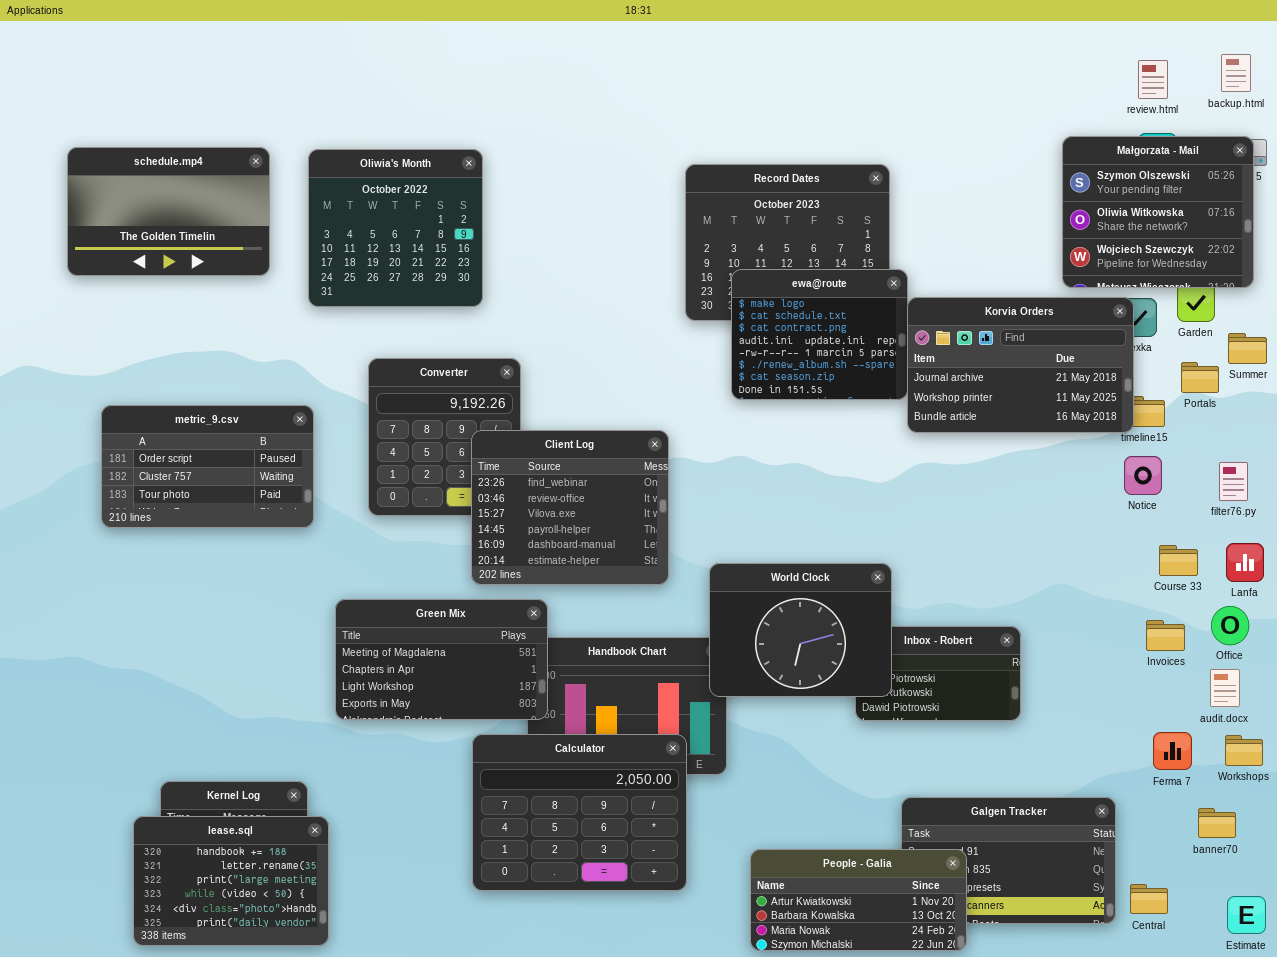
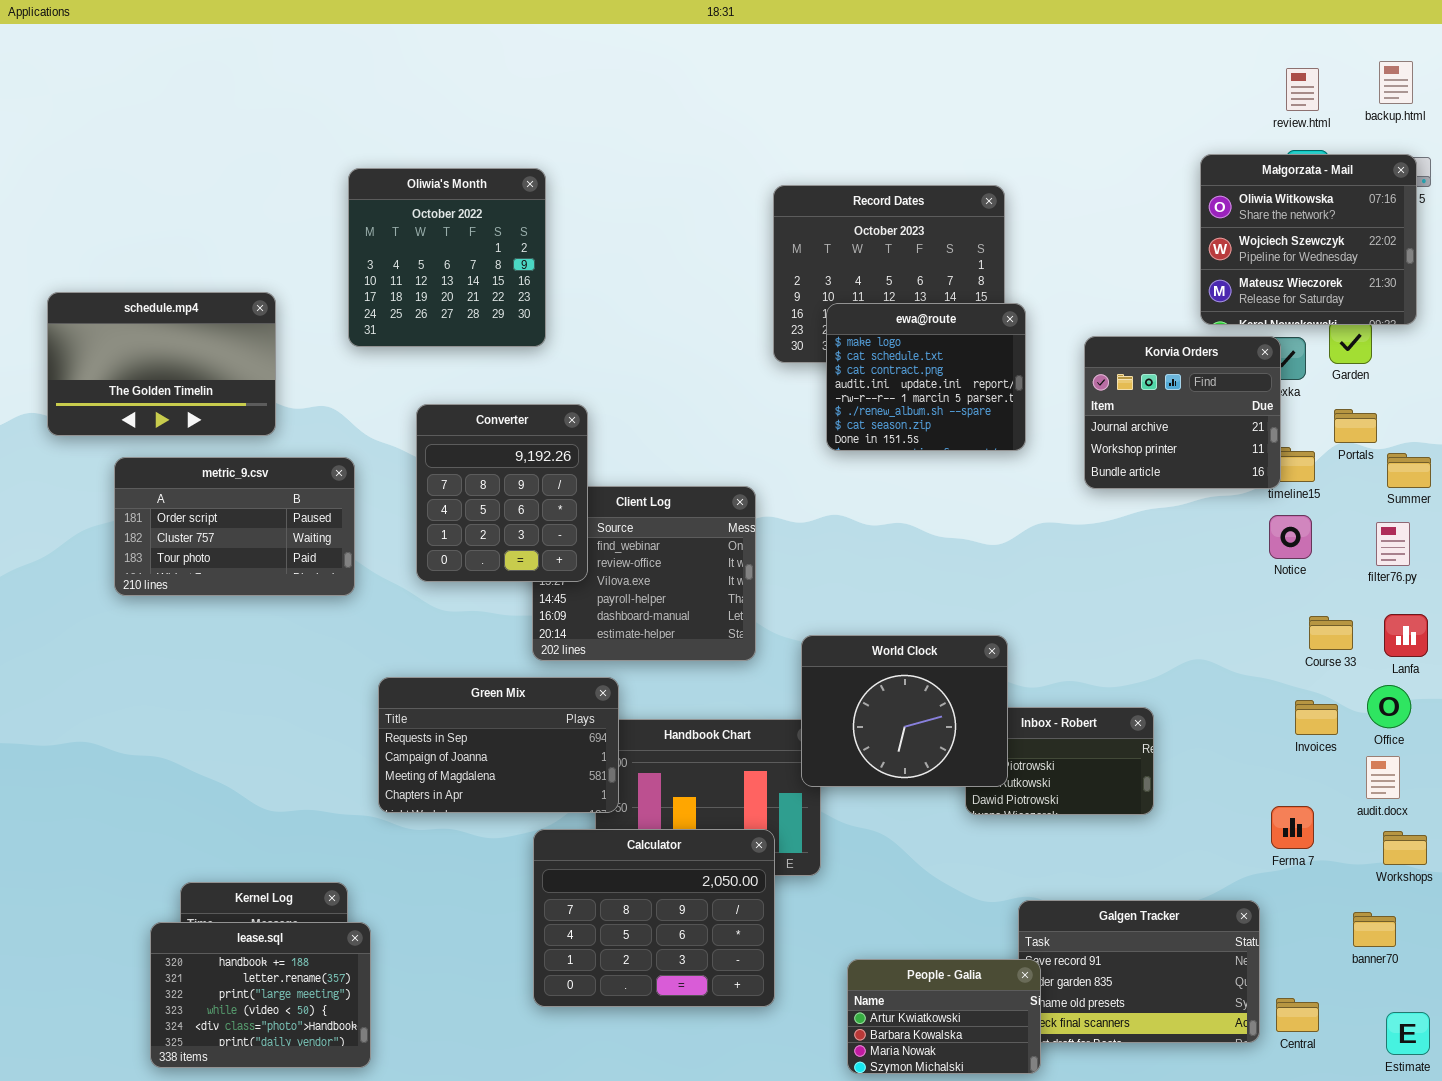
Małgorzata - Mail: [1062,136,1254,288] -> [1200,154,1417,325], scrolled down 1 row
schedule.mp4: [67,147,270,276] -> [47,292,276,436], moved
Korvia Orders: [907,297,1134,433] -> [1084,336,1281,489], resized
Summer: [1228,333,1267,364] -> [1387,453,1431,488], moved
Converter: [368,358,521,516] -> [416,404,588,582], raised
Green Mix: [335,599,548,720] -> [378,677,619,813], scrolled up 2 rows
Ferma 7: [1153,732,1192,770] -> [1271,806,1314,849], moved
People - Galia: [750,849,967,951] -> [847,959,1041,1074], resized

